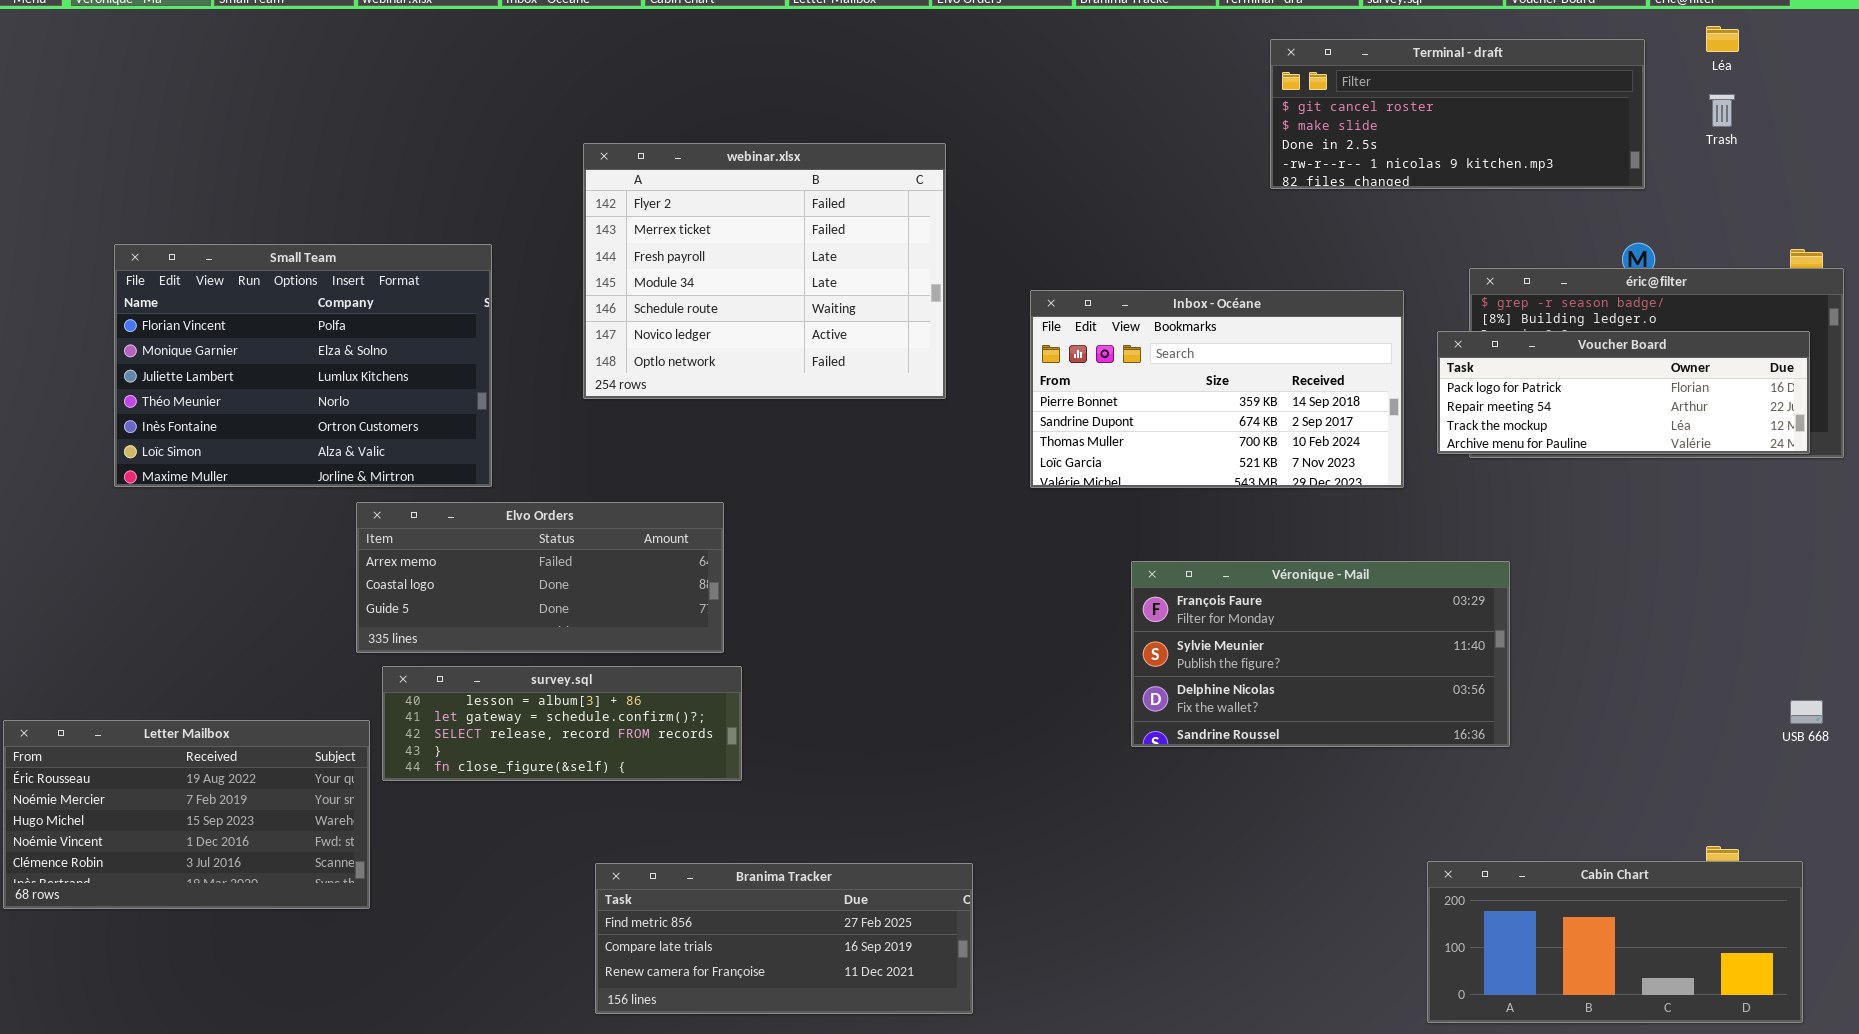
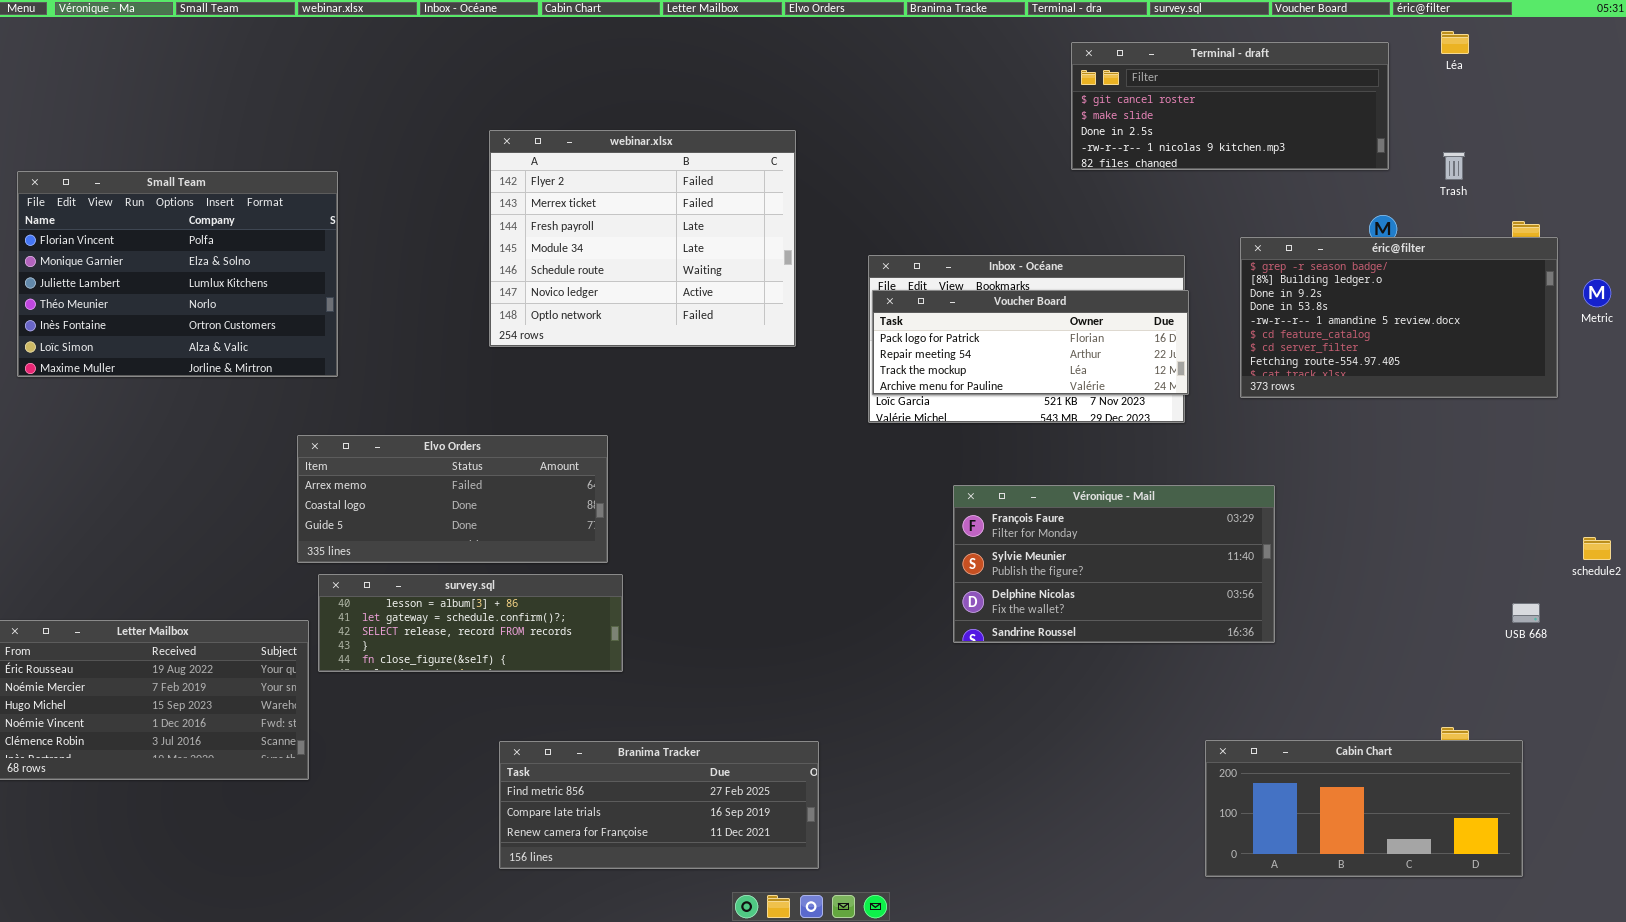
Trash: [1709,94,1735,127] -> [1443,152,1465,180], moved
Small Team: [114,244,492,487] -> [17,171,338,377], moved
Voucher Board: [1437,331,1810,454] -> [872,290,1189,395], moved

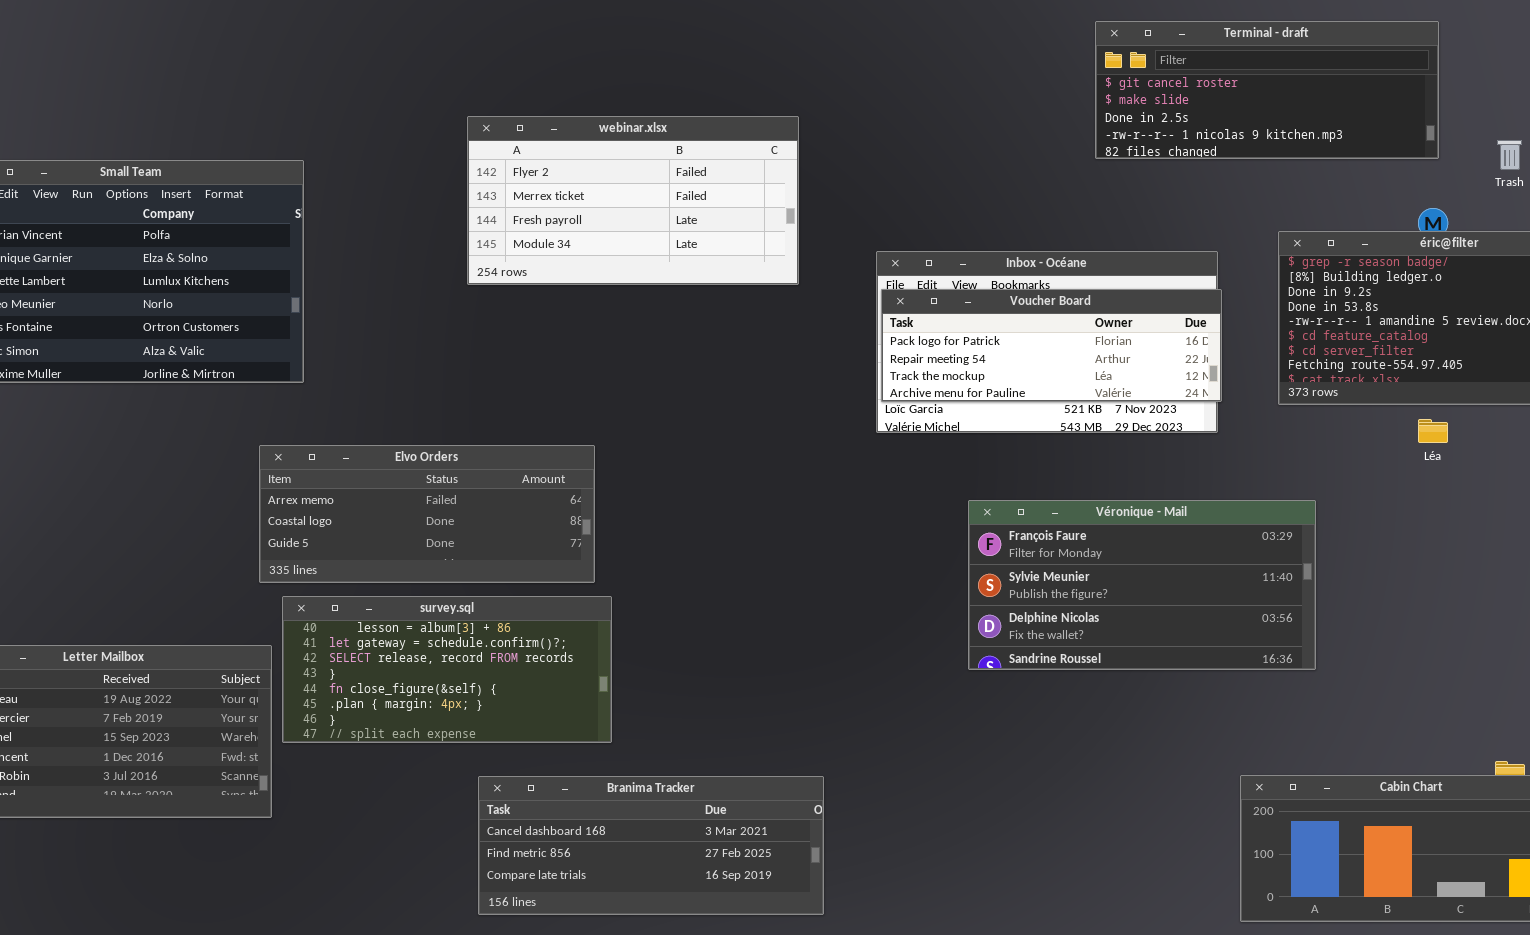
Léa: [1441,31,1469,54] -> [1418,419,1448,443], moved
webinar.xlsx: [489,130,796,347] -> [467,116,799,285], resized
survey.sql: [318,574,623,672] -> [282,596,612,743], resized
Branima Tracker: [499,741,819,869] -> [478,776,824,915], scrolled up 1 row

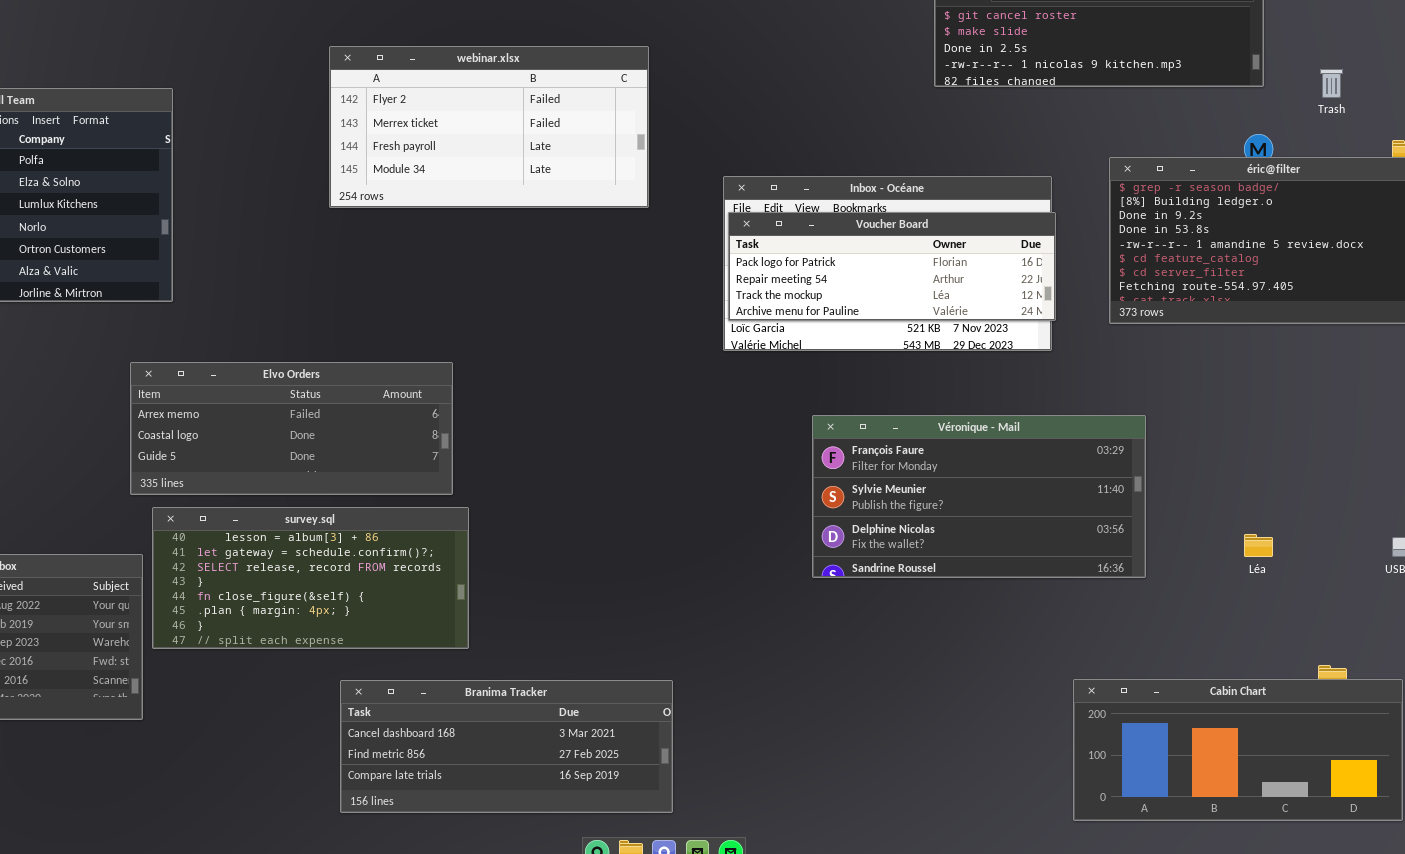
Léa: [1418,419,1448,443] -> [1244,534,1273,557], moved

